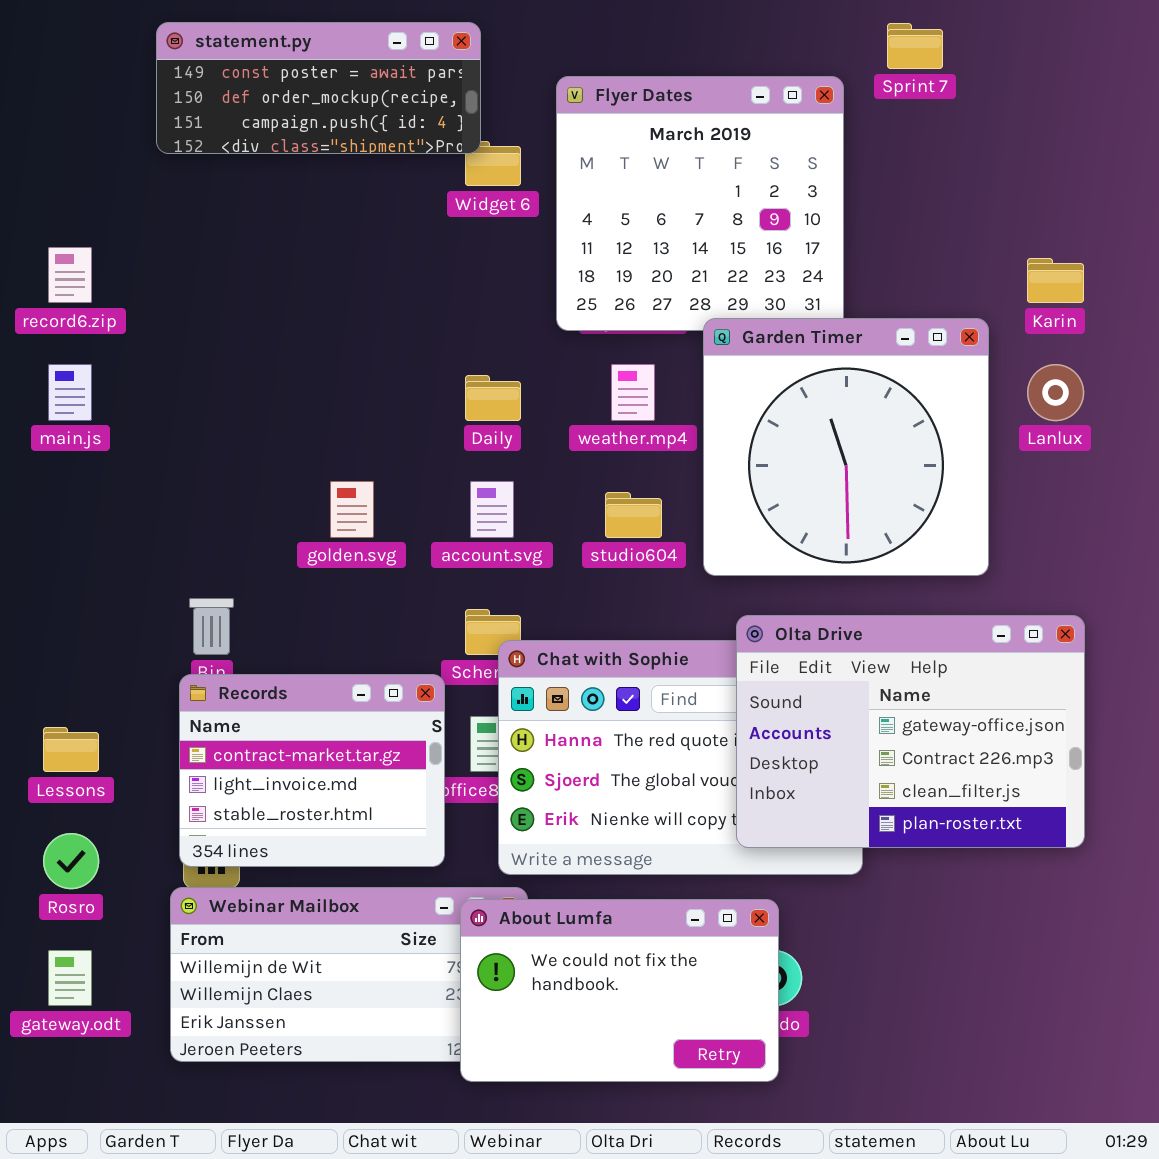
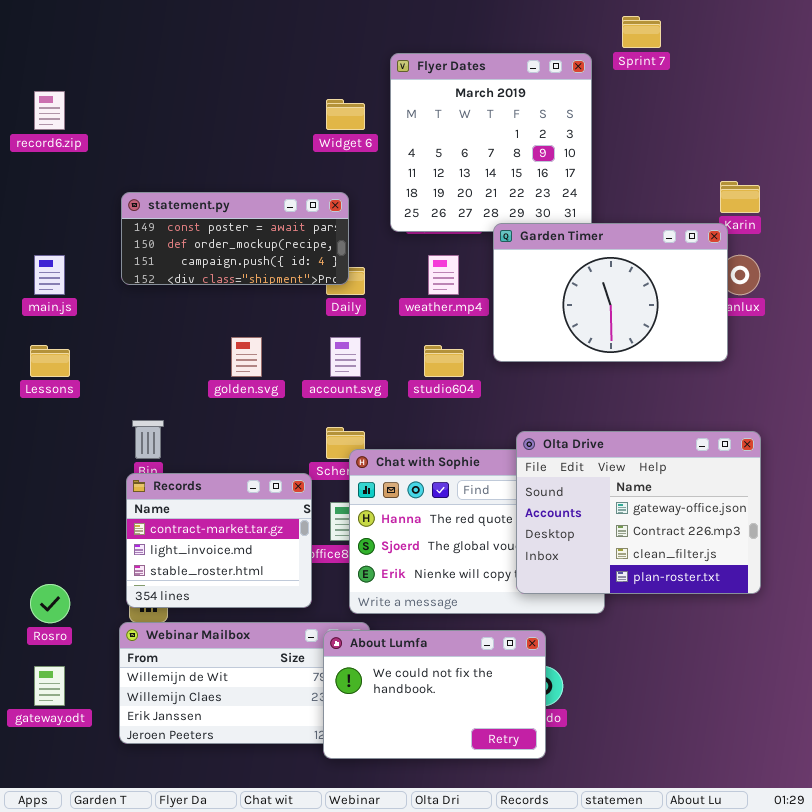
statement.py: [156,22,481,154] -> [121,192,349,285], moved
record6.zip: [48,247,92,303] -> [34,91,65,130], moved
Garden Timer: [703,318,989,576] -> [493,223,728,362], resized
Lessons: [43,727,99,772] -> [30,345,70,377], moved

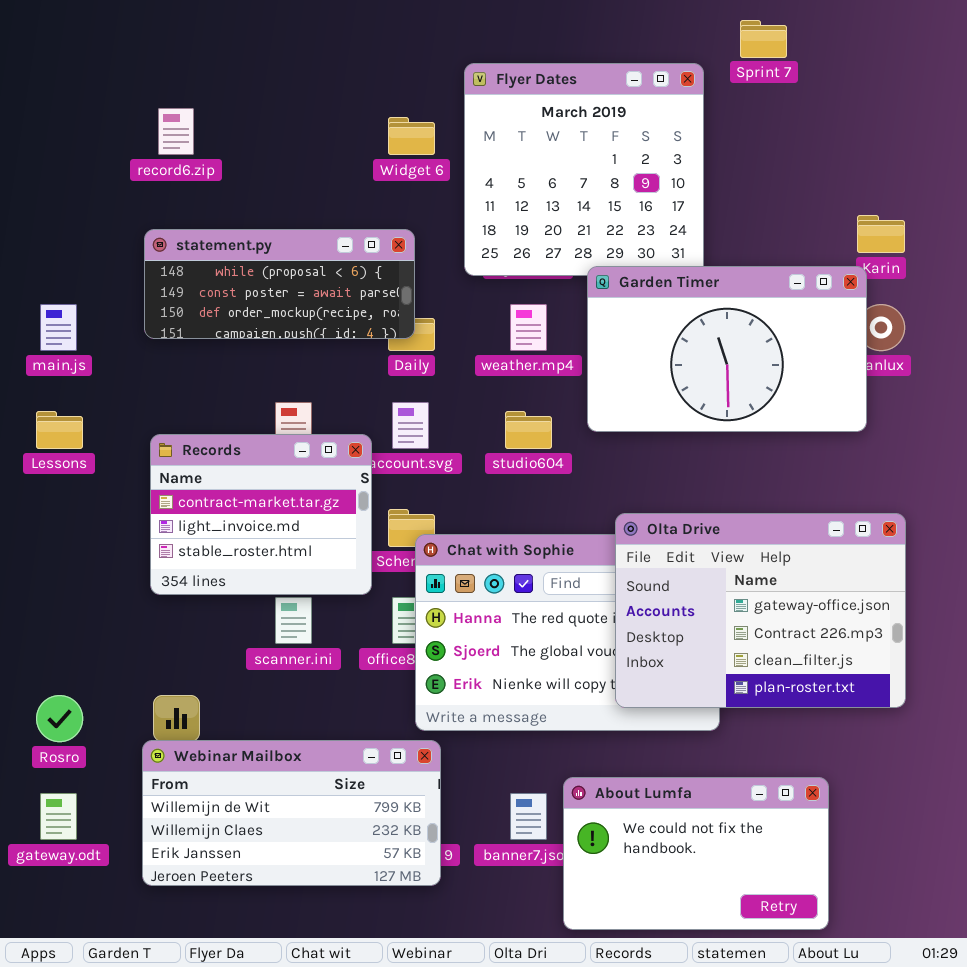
record6.zip: [34,91,65,130] -> [158,108,194,155], moved
statement.py: [121,192,349,285] -> [144,229,415,339], scrolled up 1 row
Records: [126,473,312,608] -> [150,434,372,595], moved
About Lumfa: [323,630,546,759] -> [563,777,829,930], moved

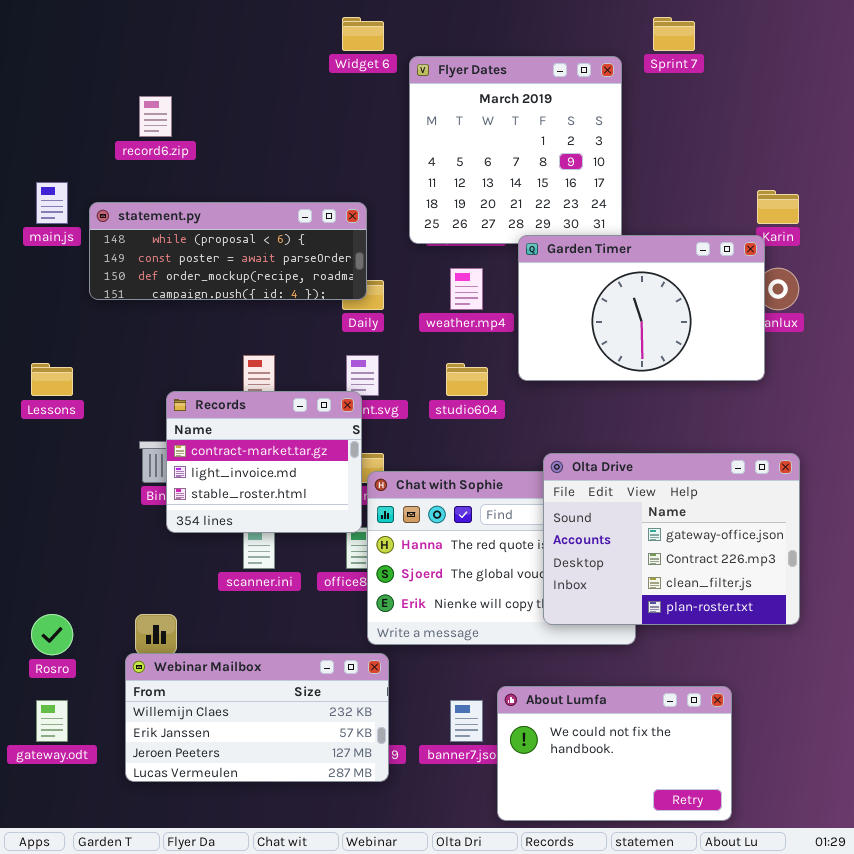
Widget 6: [388,117,435,155] -> [342,17,384,51], moved
statement.py: [144,229,415,339] -> [89,202,367,300], resized
main.js: [40,304,77,351] -> [36,182,68,224], moved
Records: [150,434,372,595] -> [166,391,362,533], moved
Webinar Mailbox: [142,740,441,886] -> [125,653,389,782], scrolled down 1 row

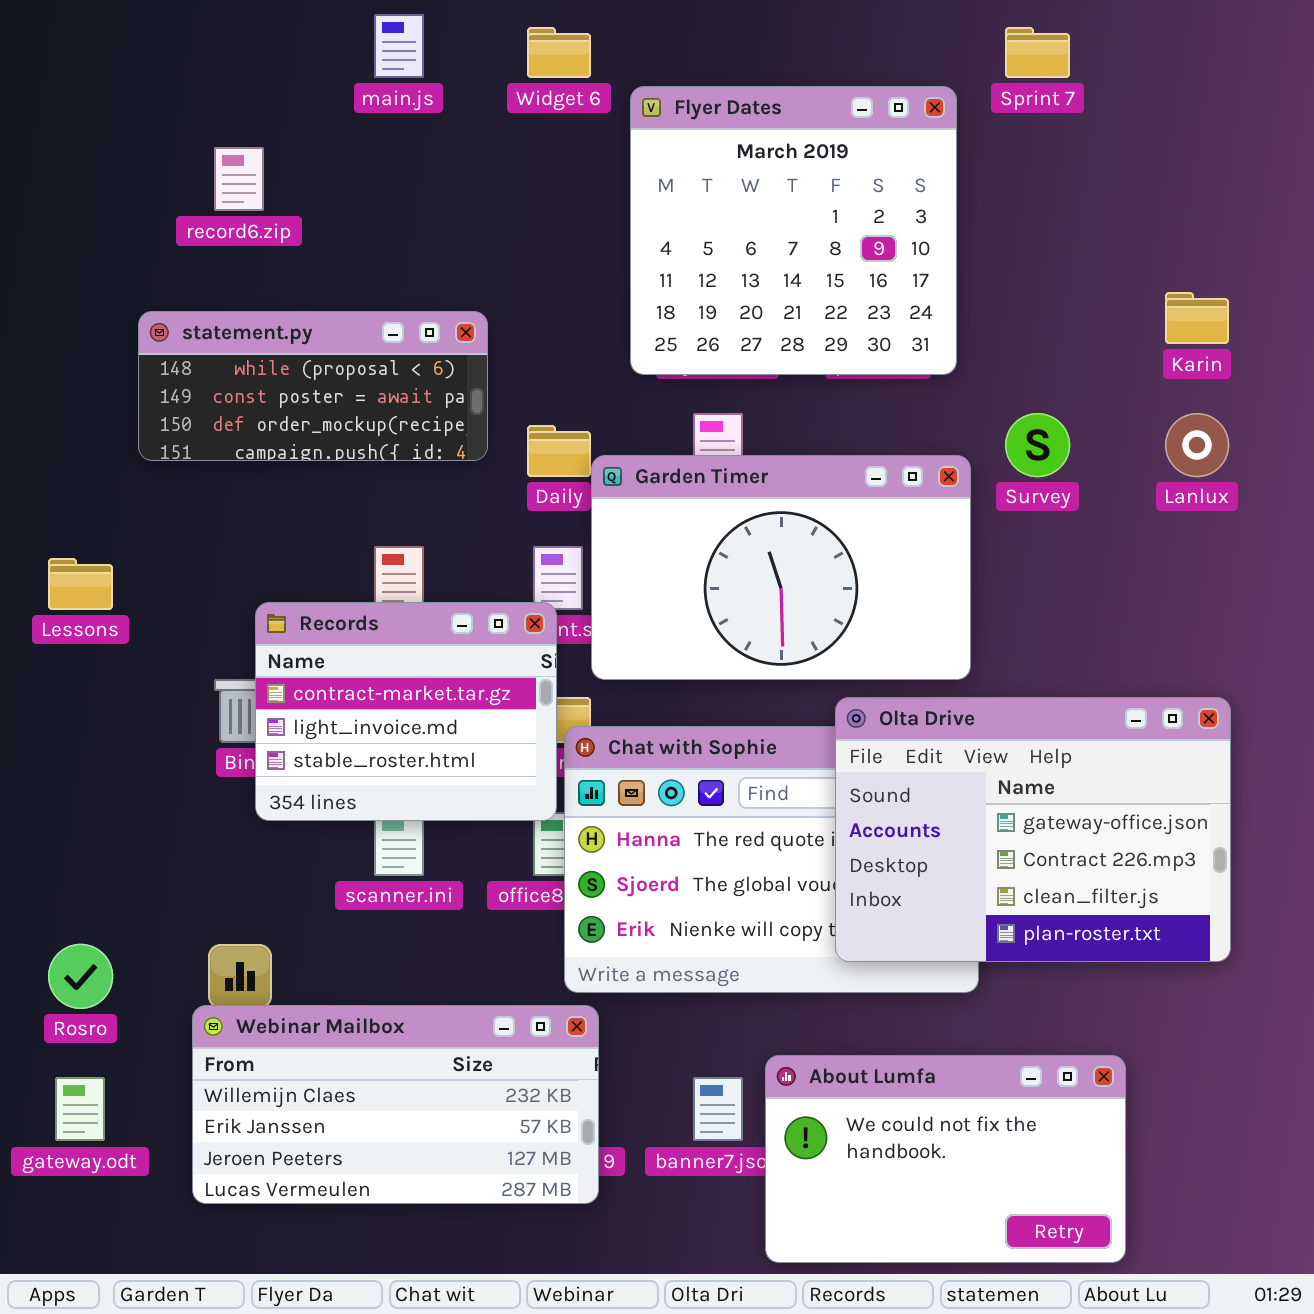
main.js: [36,182,68,224] -> [374,14,424,78], moved
statement.py: [89,202,367,300] -> [138,311,488,461], resized
Garden Timer: [518,235,765,381] -> [591,455,971,680], moved

